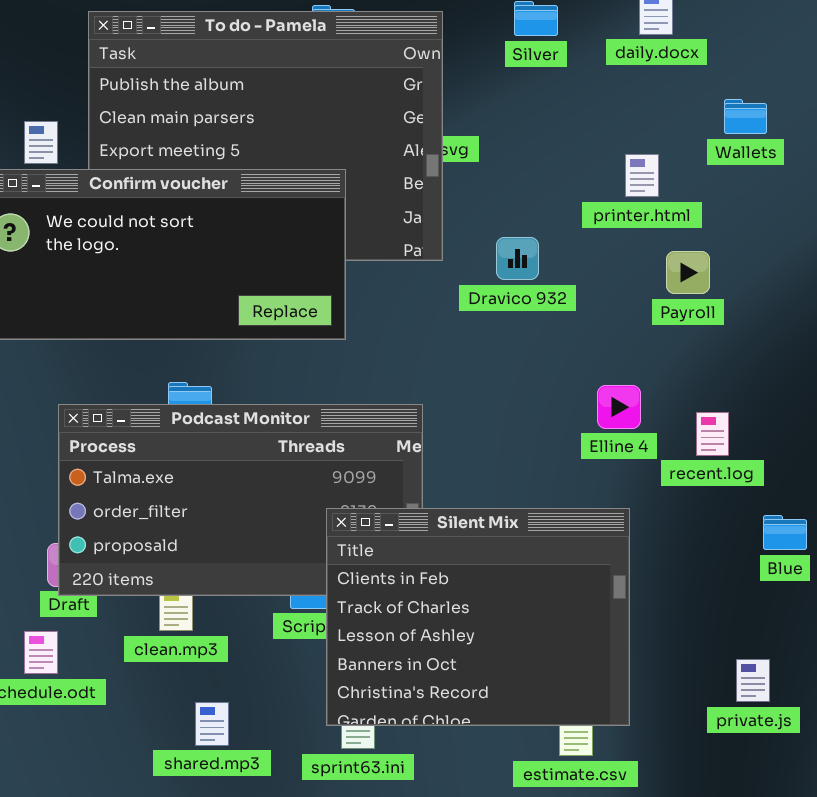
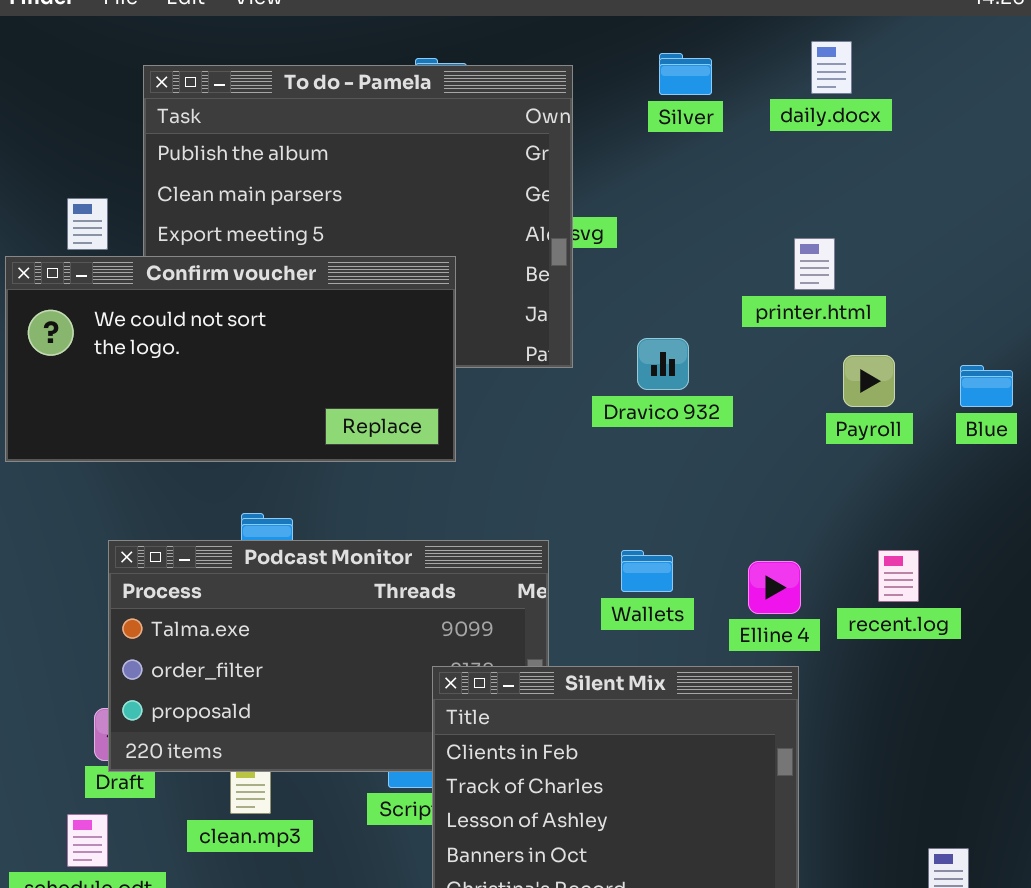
Wallets: [724,99,767,134] -> [621,550,673,592], moved
Elline 4: [597,385,641,429] -> [748,561,801,614], moved
Blue: [763,515,807,550] -> [960,365,1013,407], moved

